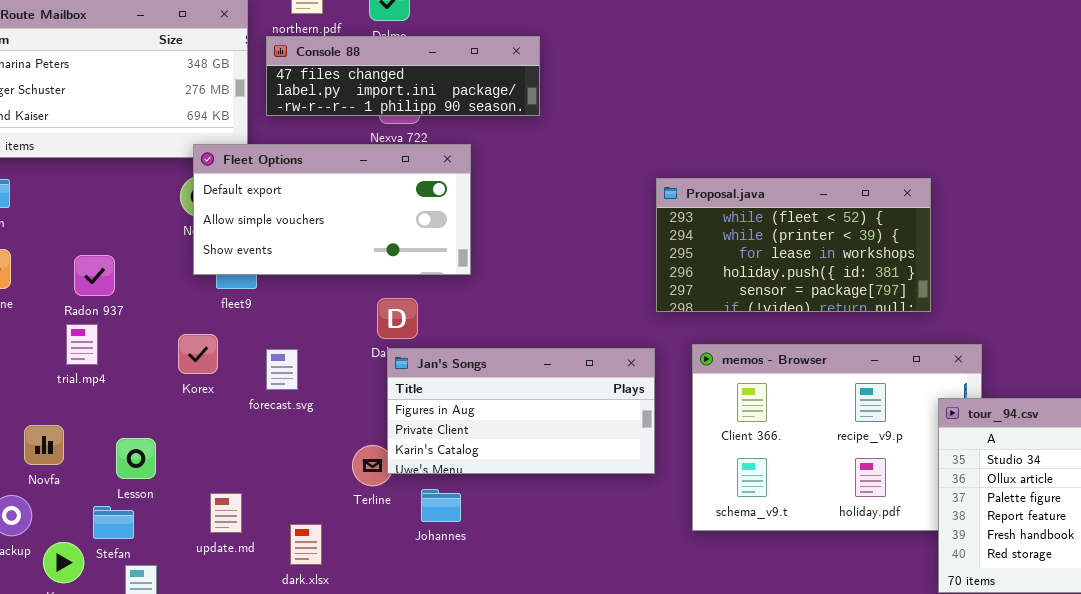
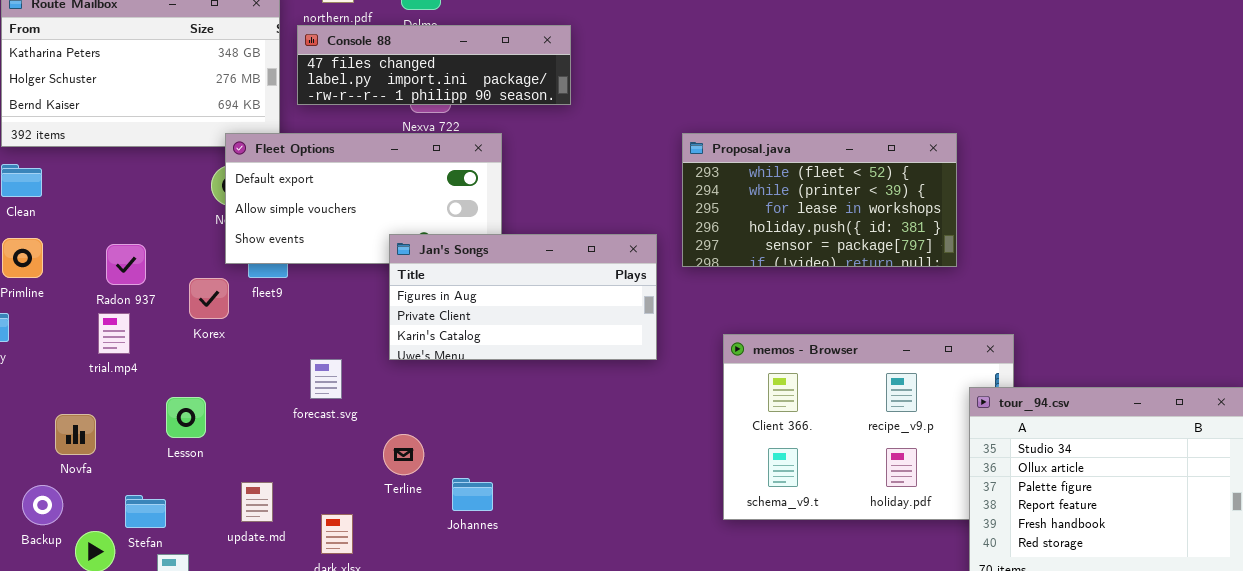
Proposal.java: [656,178,931,312] -> [682,133,957,267], moved
Korex: [178,334,218,374] -> [189,278,229,319], moved
Jan's Songs: [387,348,655,474] -> [389,234,657,360], moved
forecast.svg: [266,349,298,390] -> [310,359,342,399], moved
Lesson: [116,438,156,479] -> [166,397,206,438], moved

